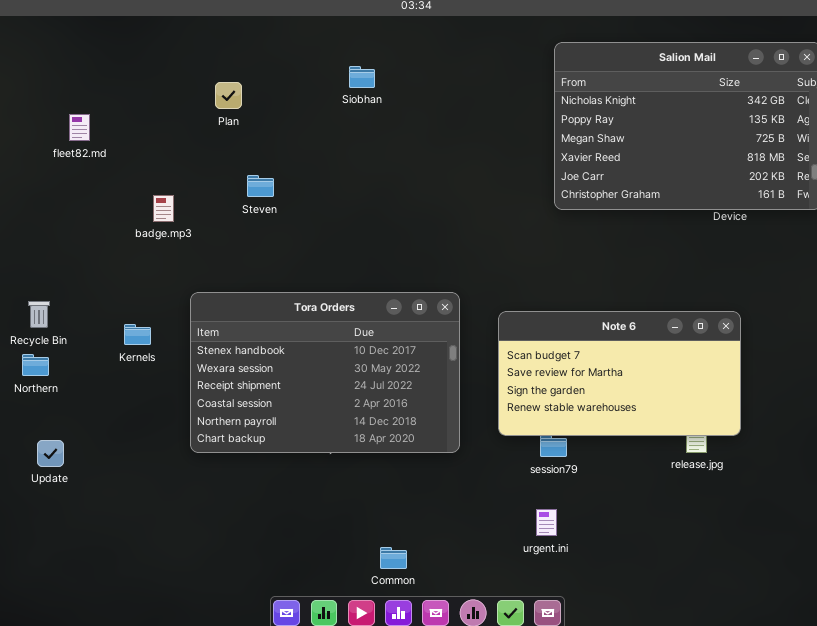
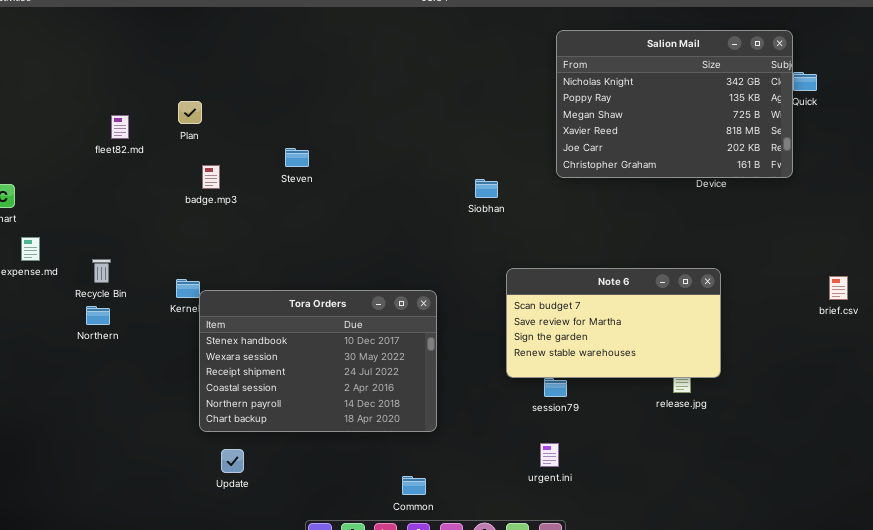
Siobhan: [349,66,375,88] -> [475,179,498,198], moved
Plan: [215,82,242,109] -> [178,101,202,124], moved
fleet82.md: [69,114,90,141] -> [111,115,129,139], moved
Tora Orders: [190,292,460,453] -> [199,290,437,432], moved
Update: [37,440,64,467] -> [221,449,244,473], moved

